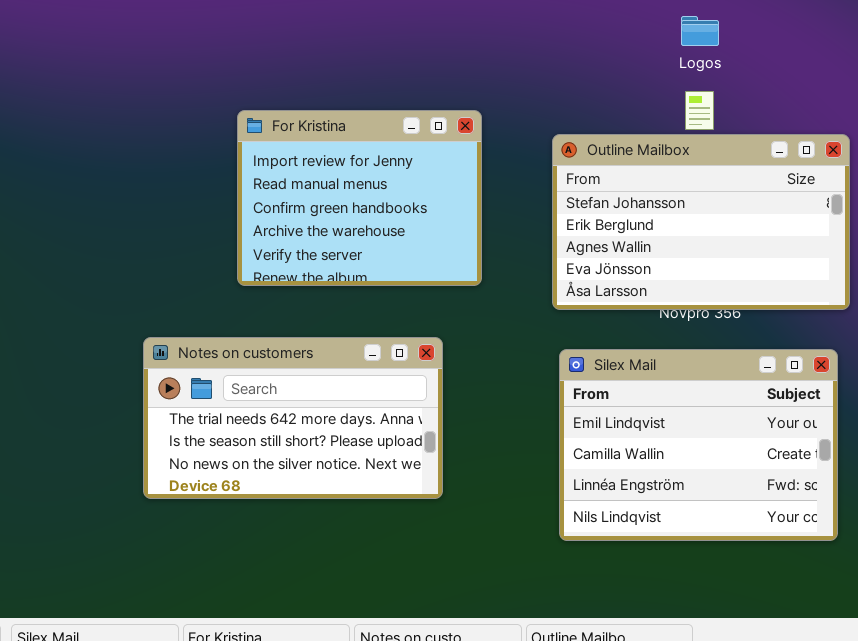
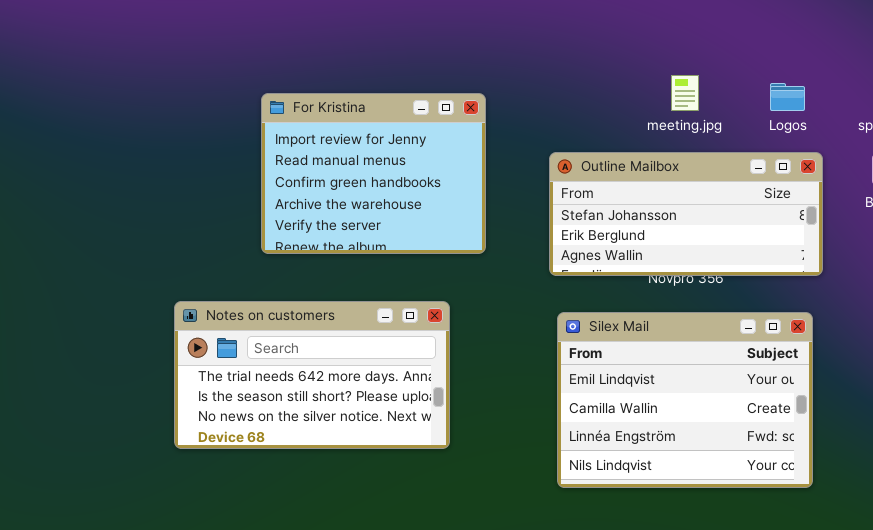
Logos: [681,16,719,46] -> [770,83,805,111], moved
Outline Mailbox: [552,134,850,310] -> [549,152,823,276], resized

